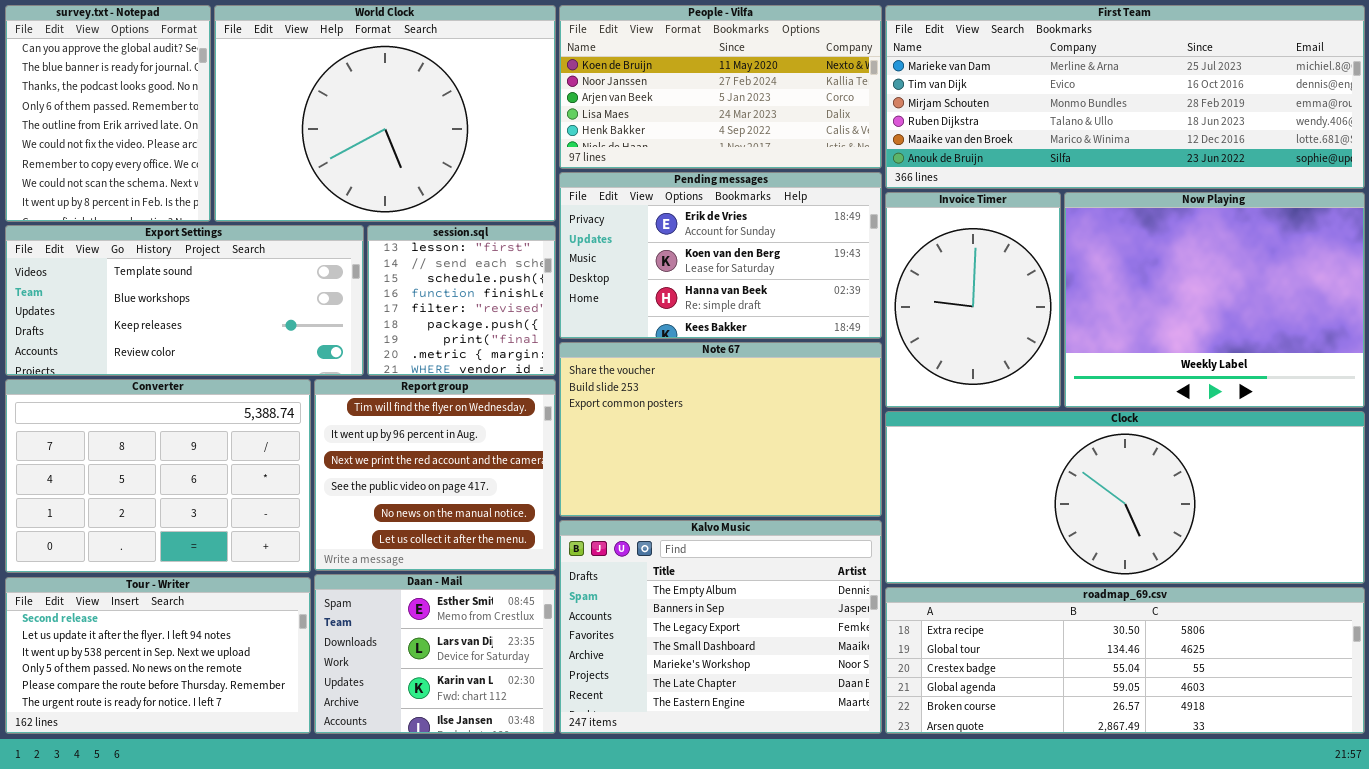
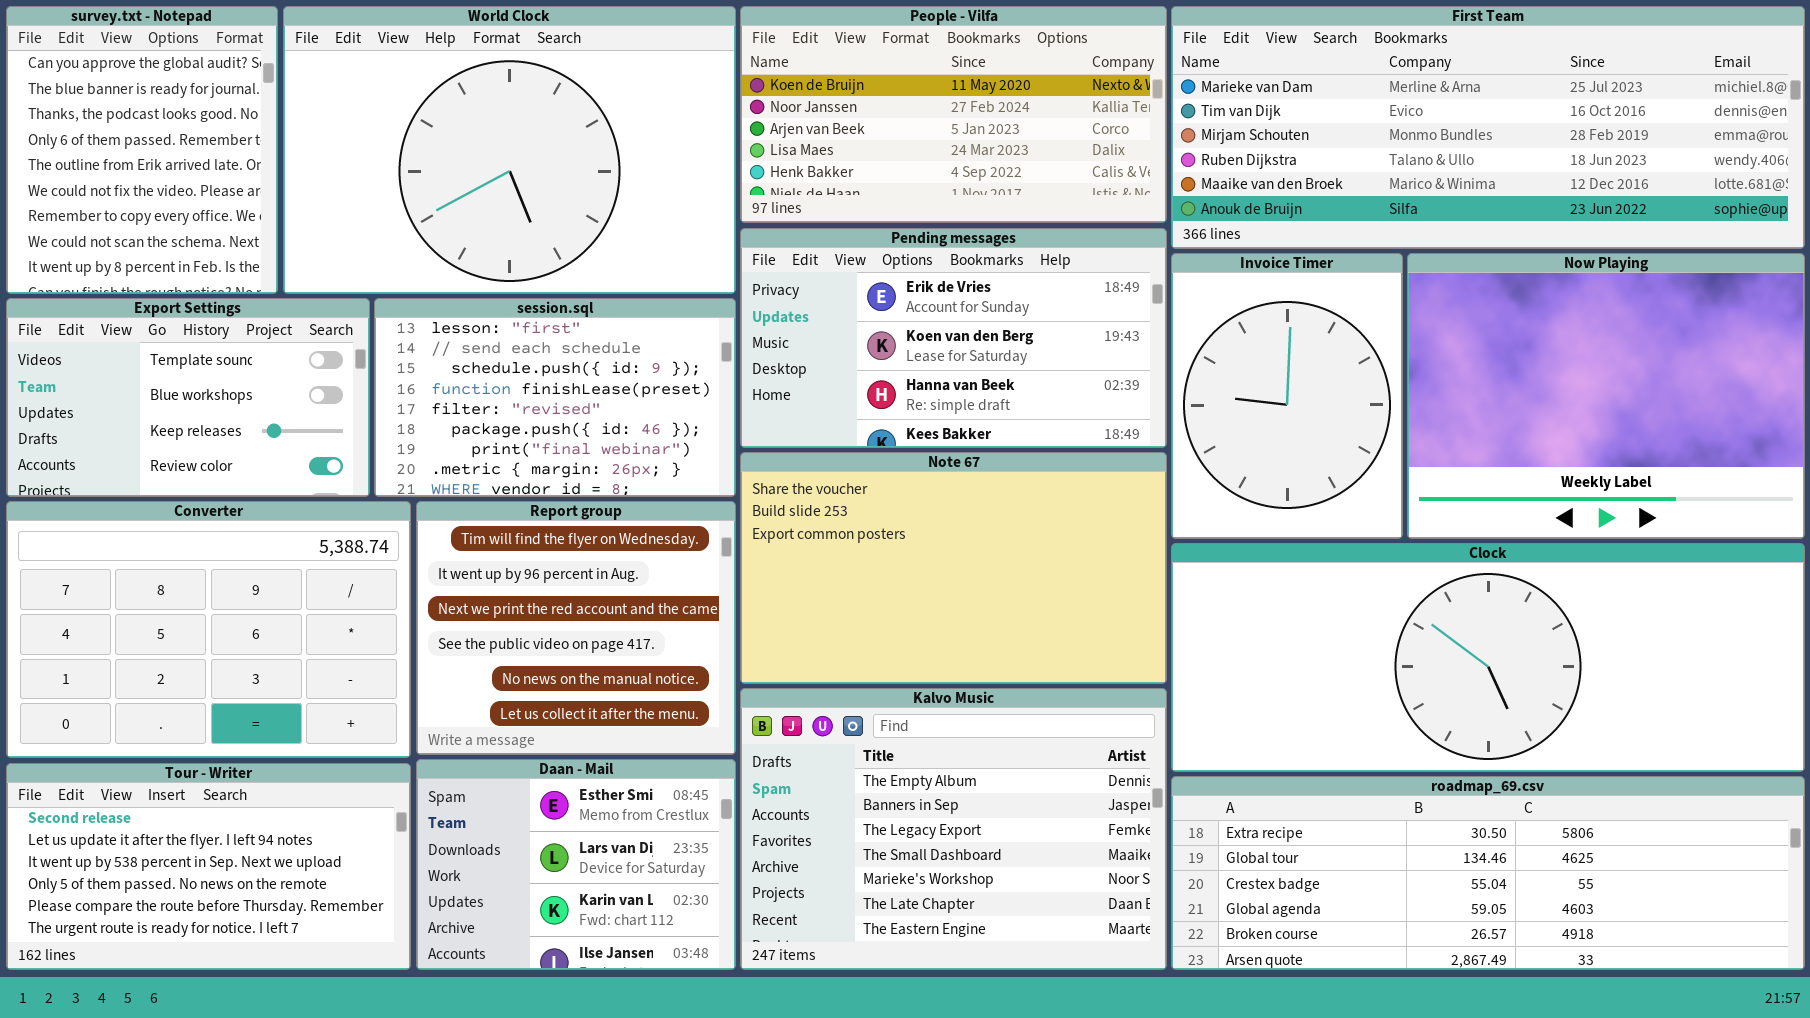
Export Settings: [5,225,364,376] -> [6,298,370,497], resized
session.sql: [367,225,556,376] -> [374,298,736,497], resized

